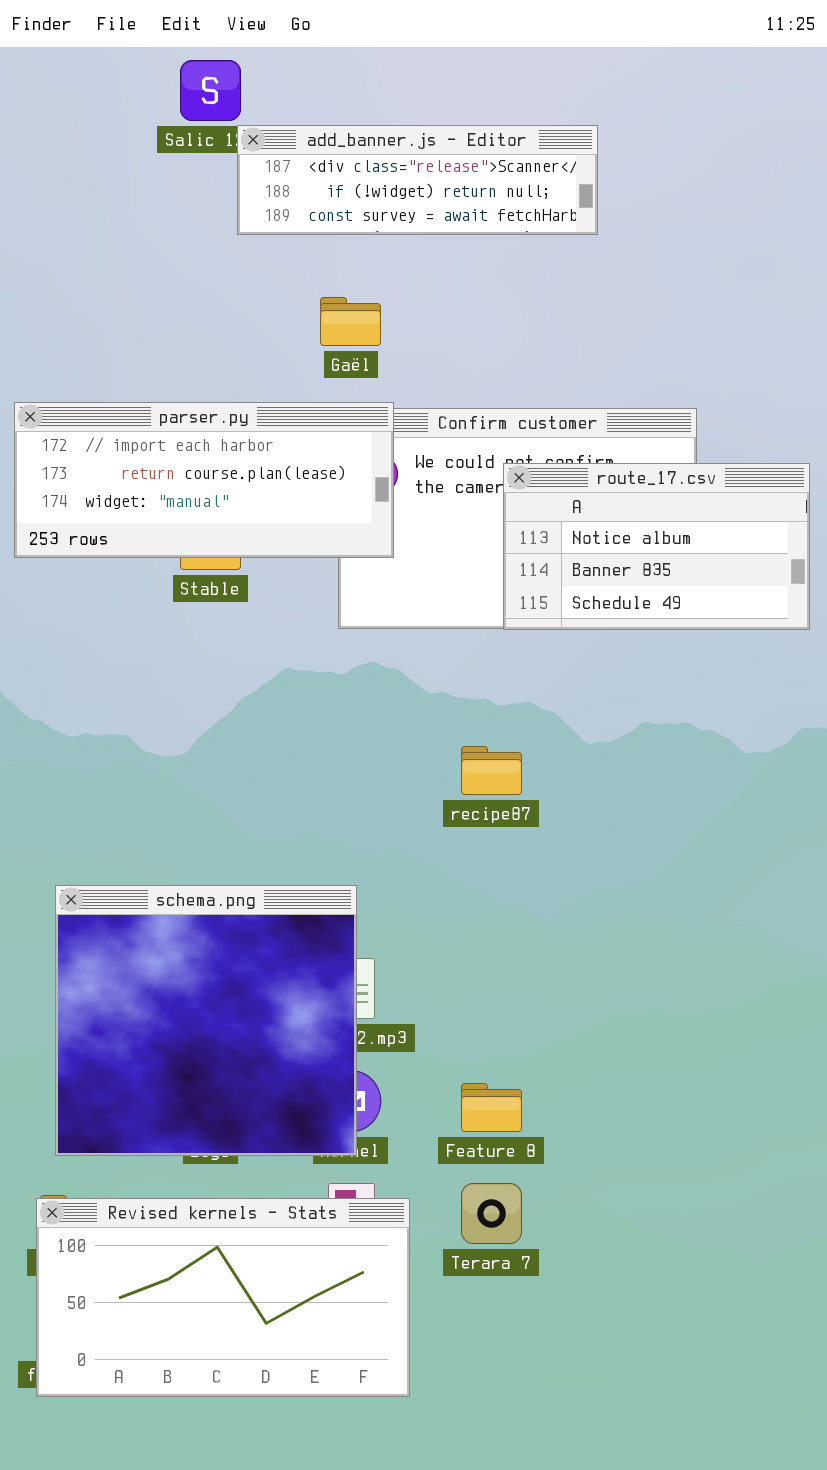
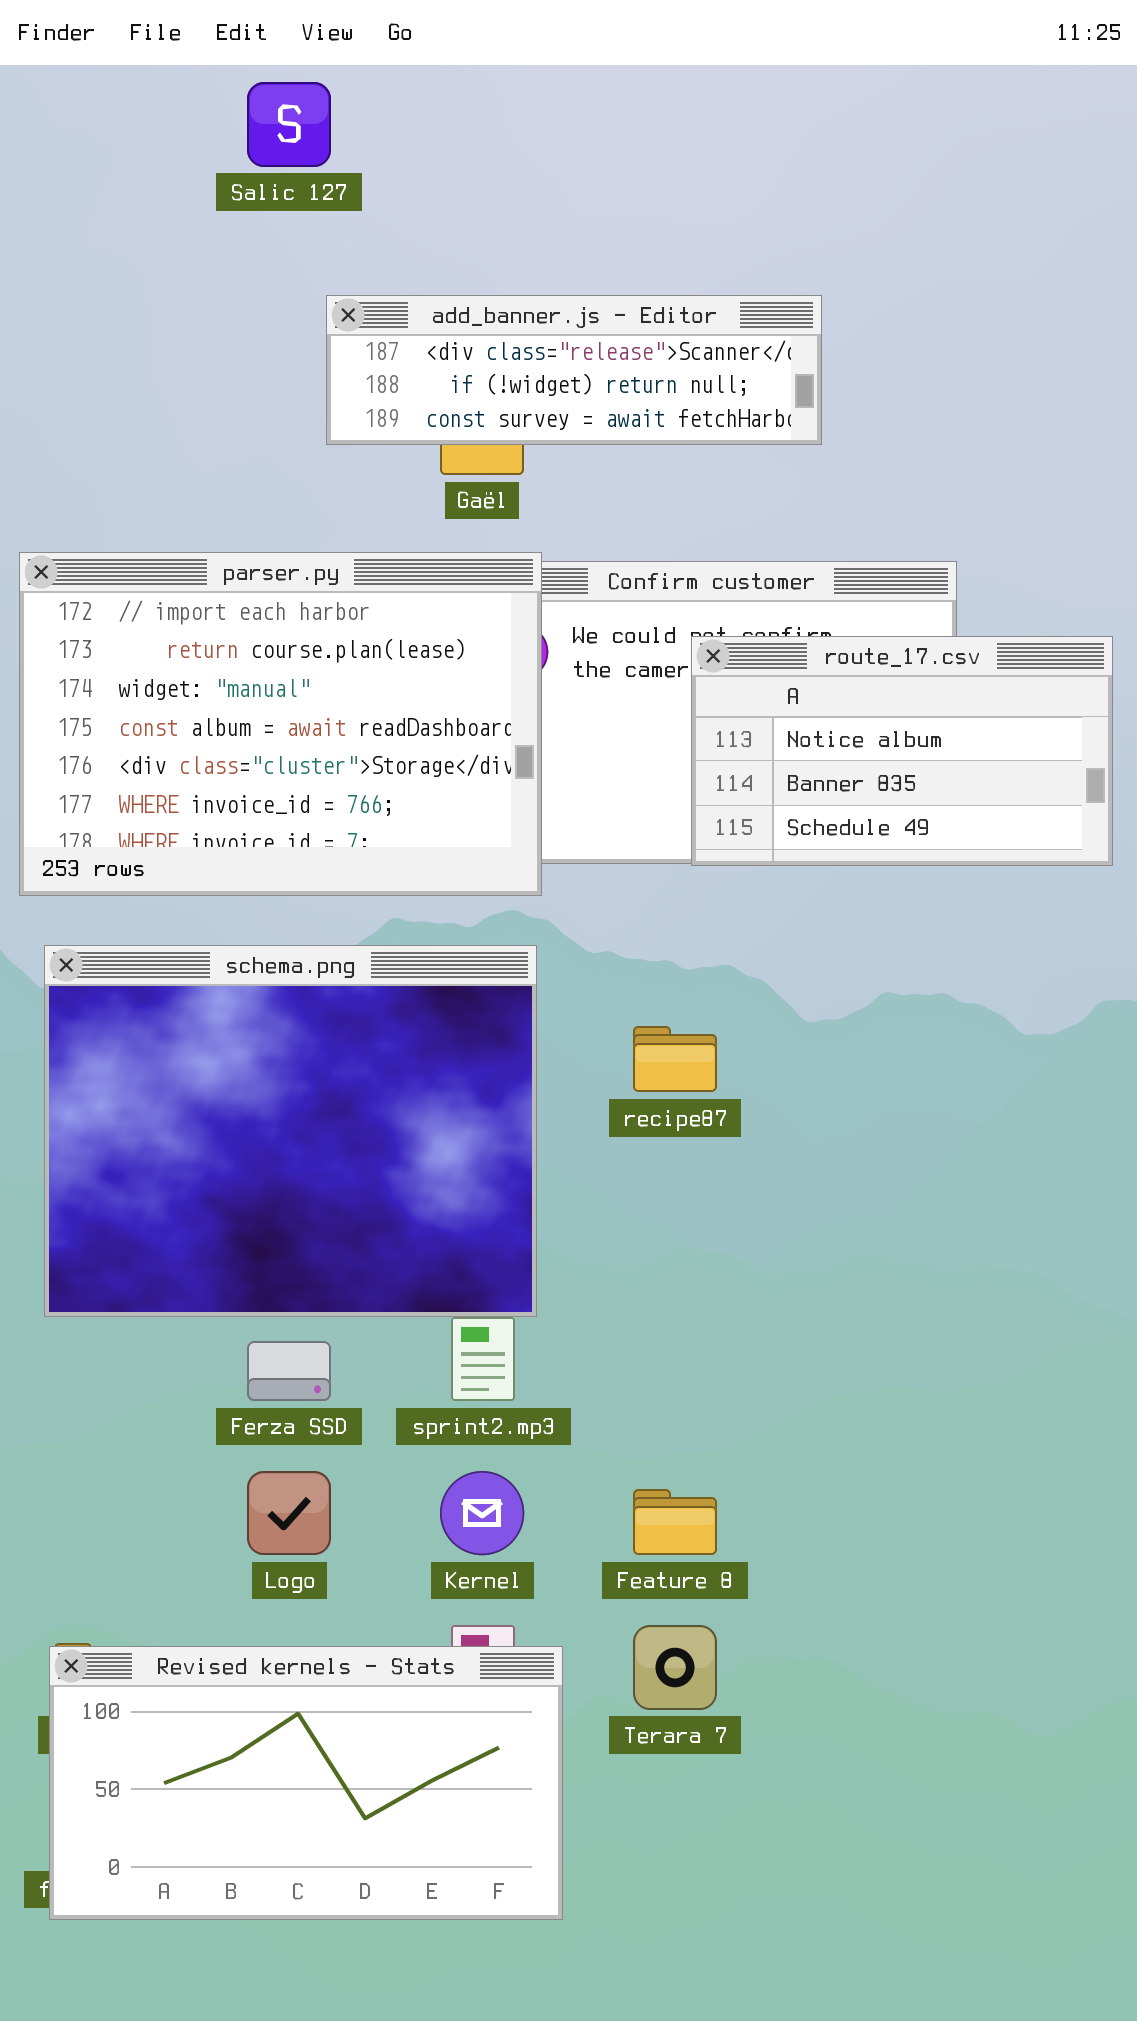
add_banner.js - Editor: [237,125,598,235] -> [326,295,822,445], moved
parser.py: [14,402,394,558] -> [19,552,542,896], resized
schema.png: [55,885,357,1156] -> [44,945,537,1317], moved, resized

